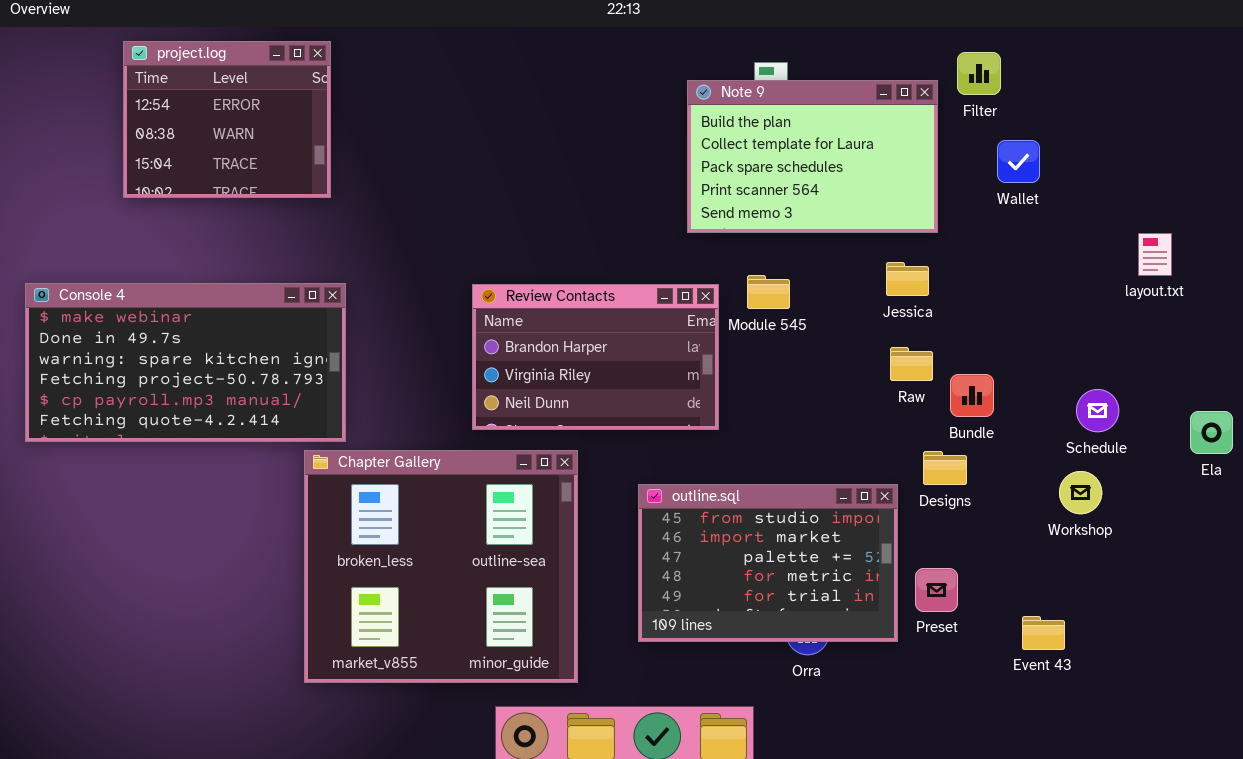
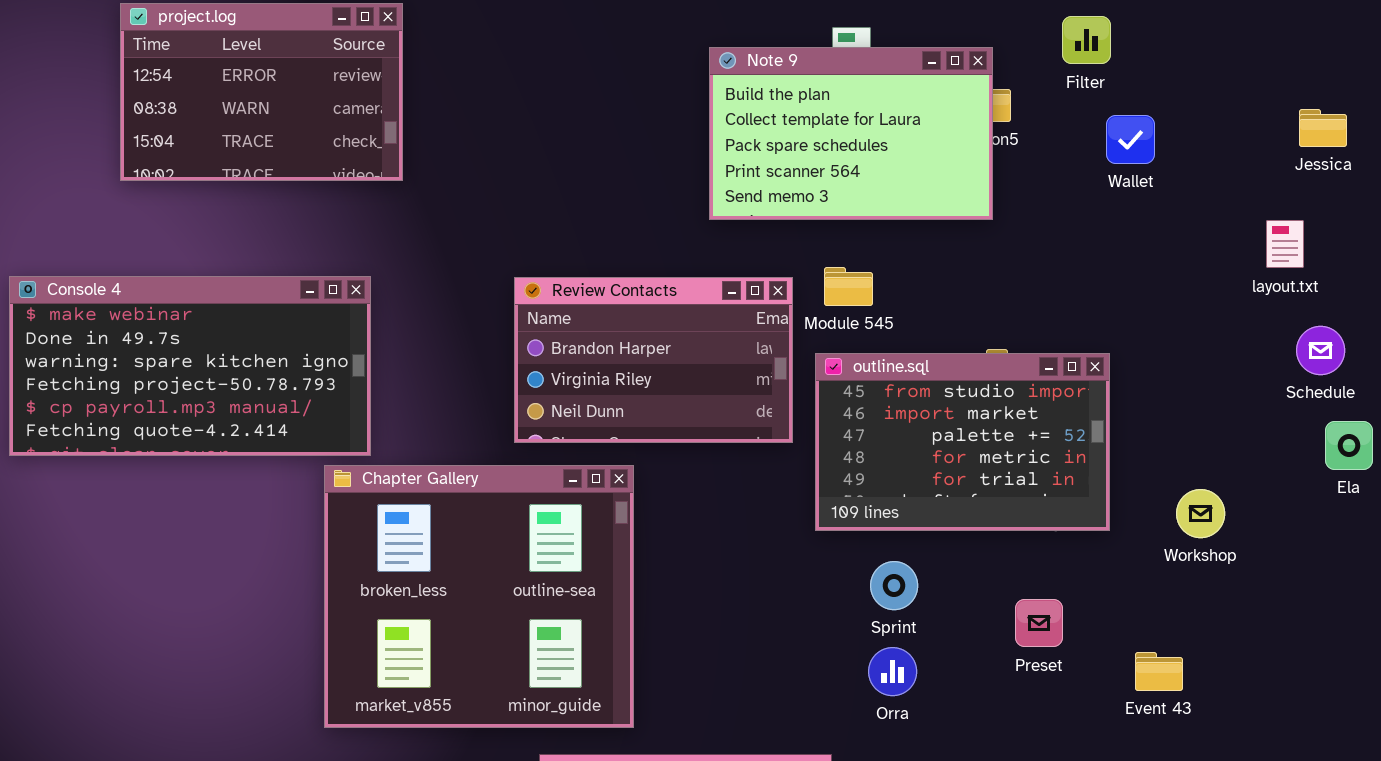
project.log: [123,41,331,198] -> [120,3,403,181], resized
Note 9: [687,80,938,233] -> [709,47,993,220], moved
Jessica: [886,262,929,296] -> [1299,109,1347,147], moved
Schedule: [1076,389,1119,432] -> [1296,326,1345,375], moved
outline.sql: [638,484,898,642] -> [815,353,1110,531], moved

